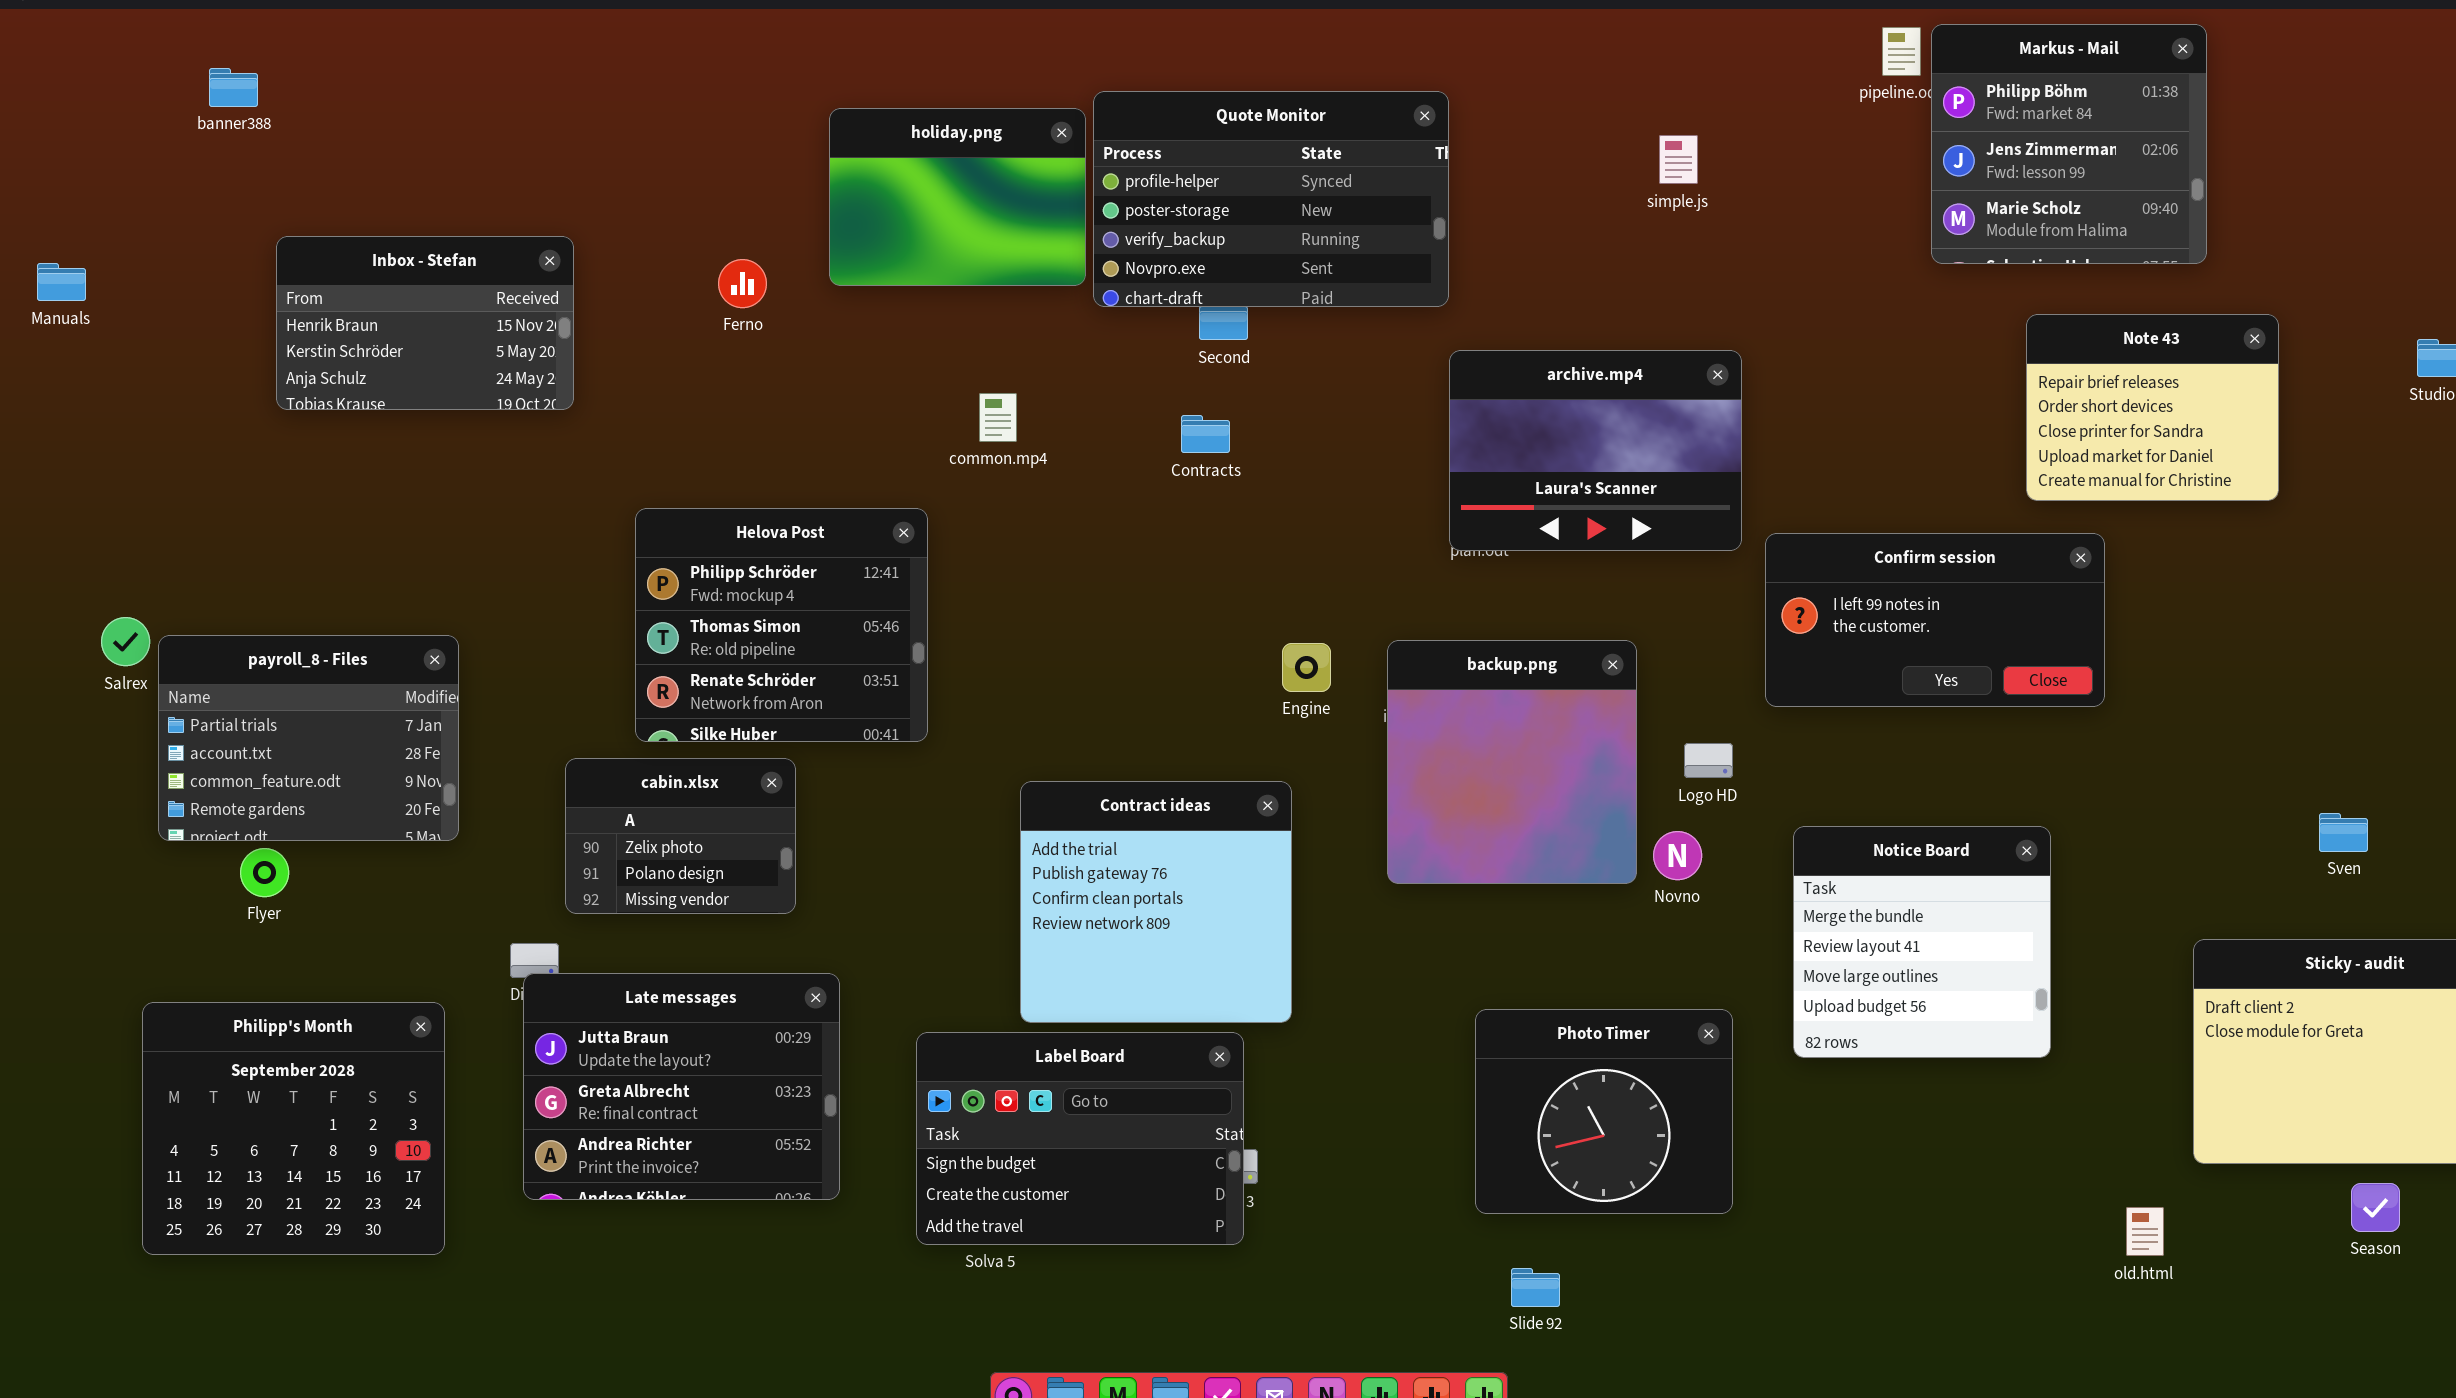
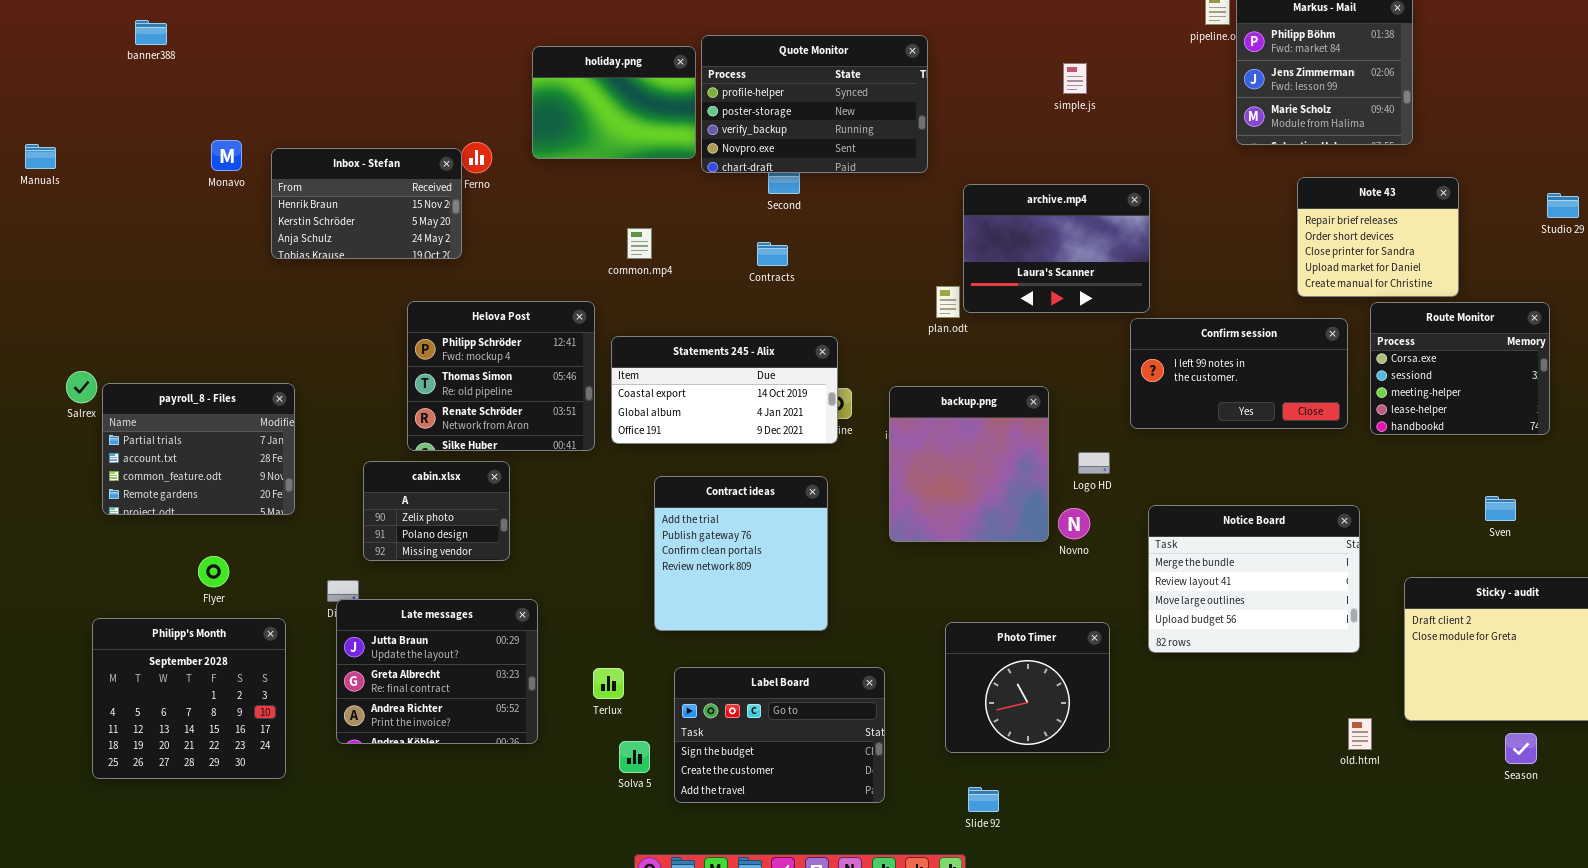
Inbox - Stefan: [276,236,574,410] -> [271,148,462,259], moved
archive.mp4: [1449,350,1742,551] -> [963,184,1150,313], moved
Route Monitor: none -> [1370,302,1550,435], opened
Statements 245 - Alix: none -> [611,336,838,444], opened
Notice Board: [1793,826,2051,1058] -> [1148,505,1360,653], resized
Flyer: [240,848,289,897] -> [198,556,229,587], moved
Label Board: [916,1032,1244,1245] -> [674,667,885,803], moved
old.html: [2126,1207,2164,1256] -> [1348,718,1372,750], moved

